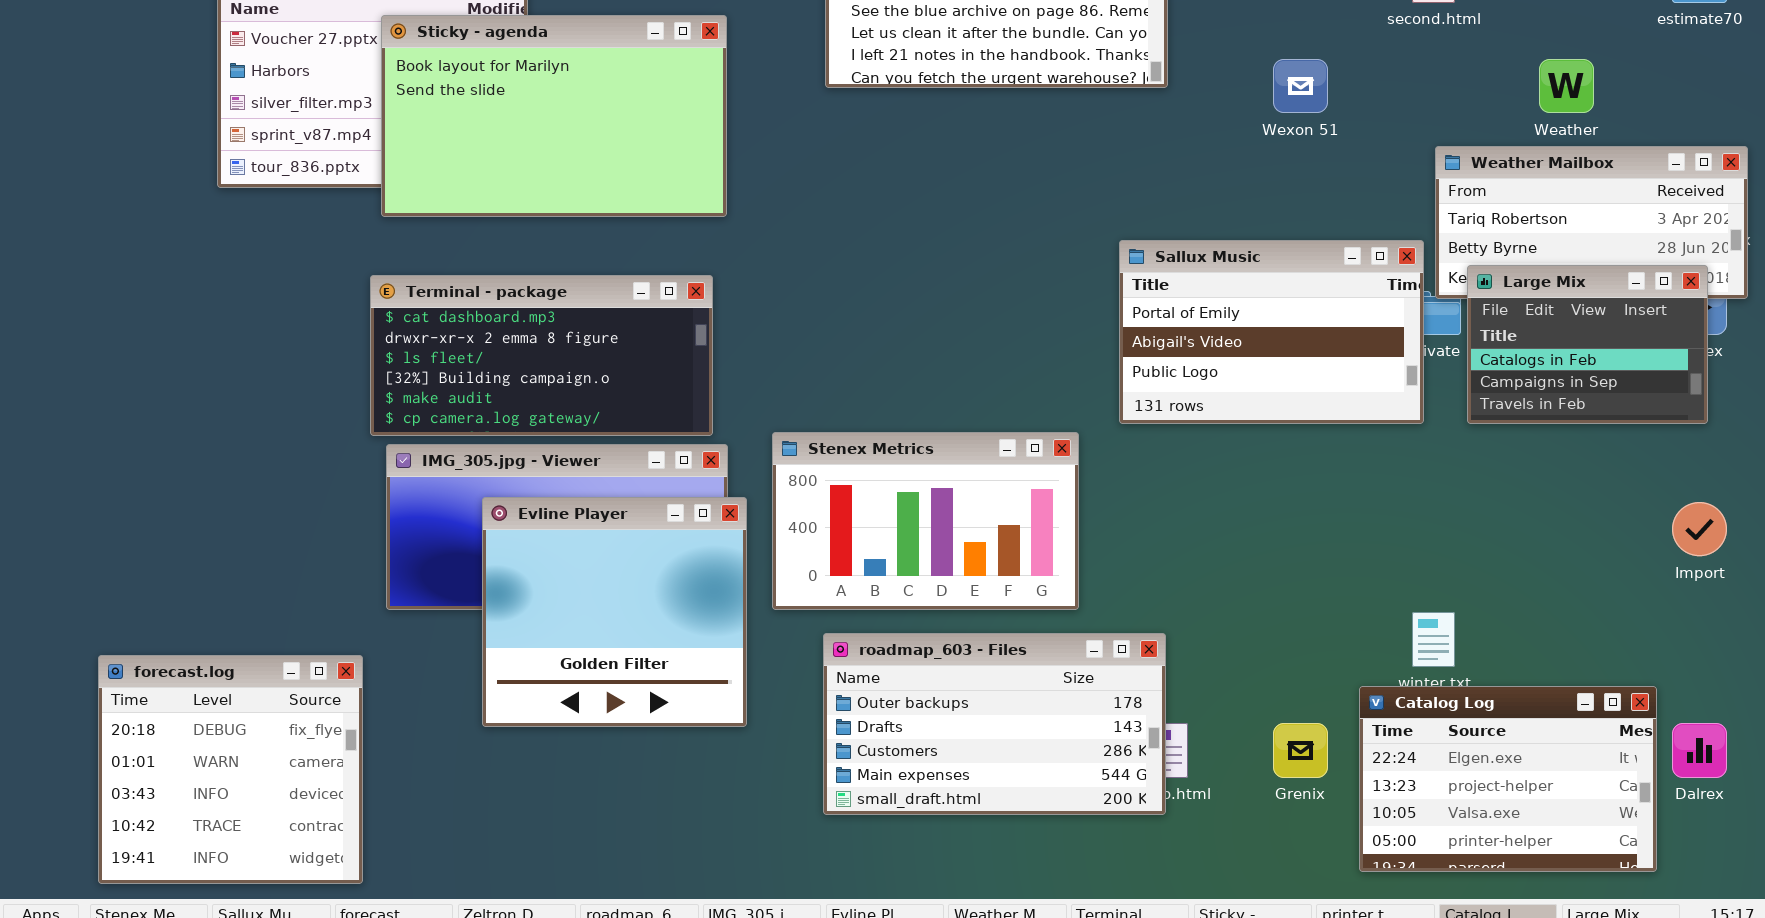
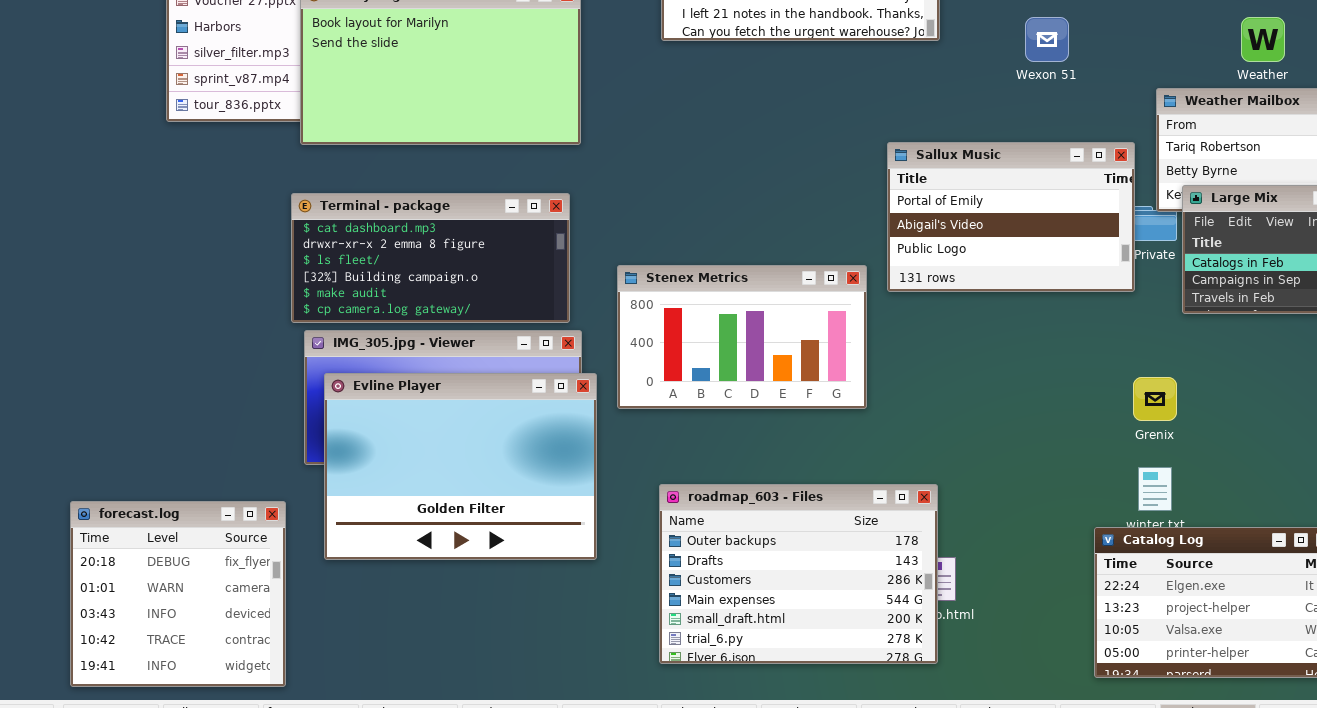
Sallux Music: [1119,240,1424,424] -> [887,142,1135,292], moved
Stenex Metrics: [772,432,1079,610] -> [617,265,867,409], moved
Evline Player: [482,497,747,727] -> [324,373,597,560], resized
roadmap_603 - Files: [823,633,1166,815] -> [659,484,938,664], resized
Grenix: [1273,723,1328,778] -> [1133,377,1177,421], moved

